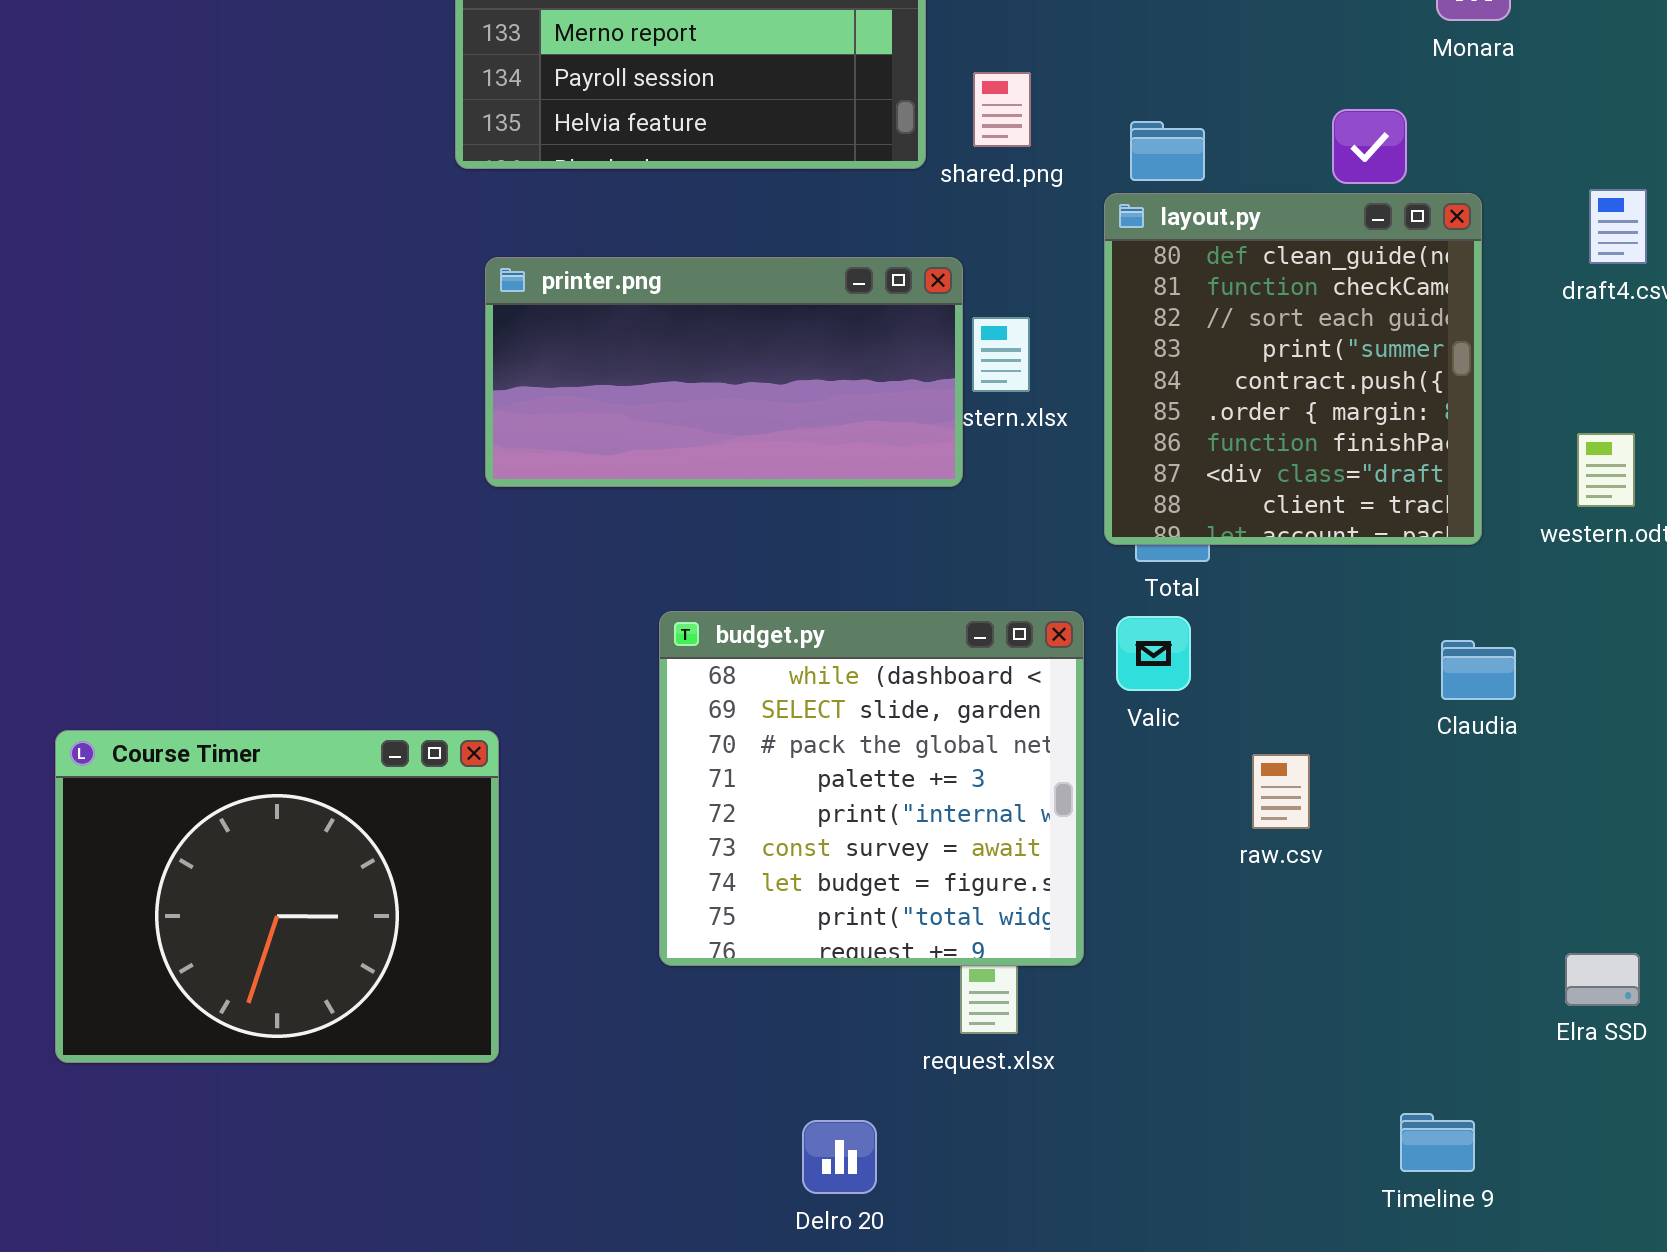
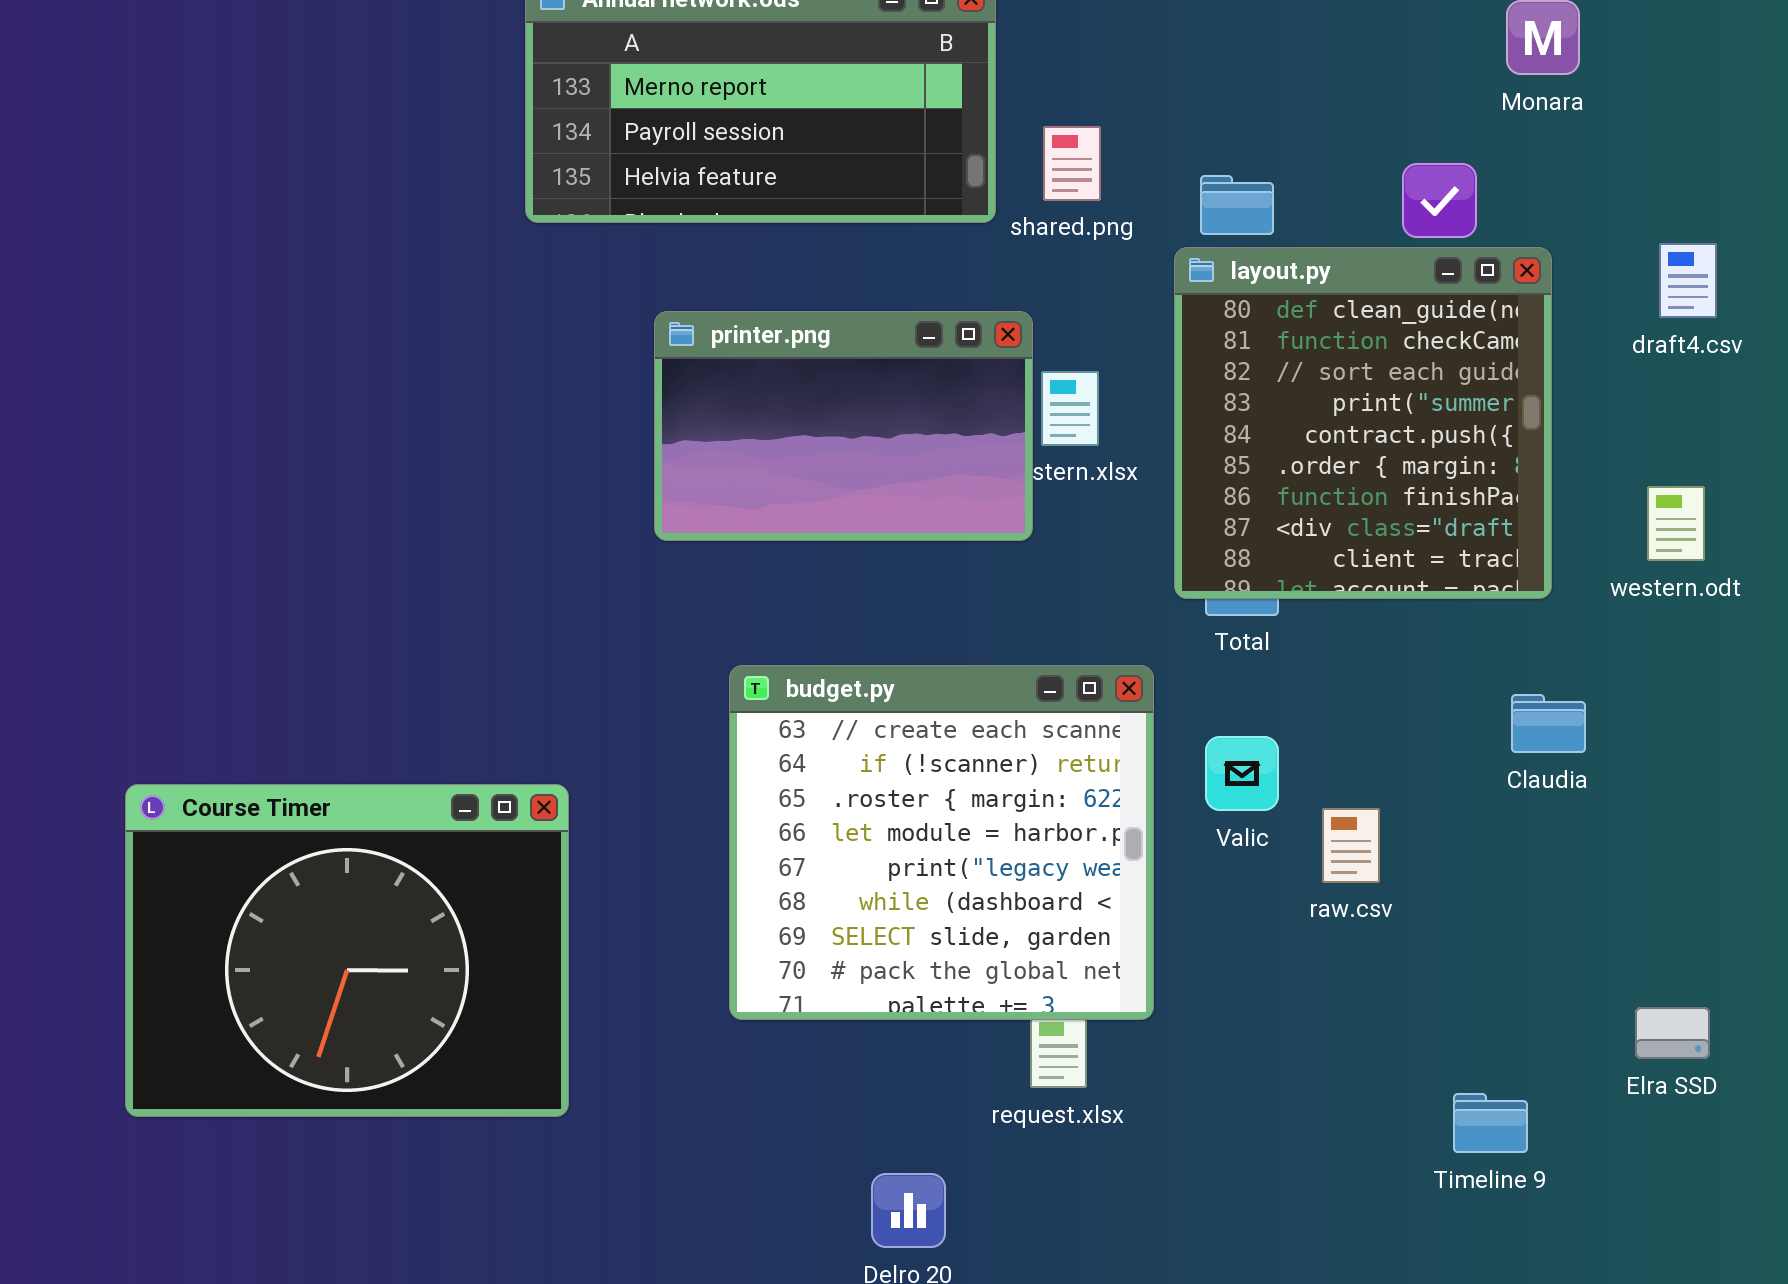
printer.png: [485,257,963,487] -> [654,311,1033,541], resized
budget.py: [659,611,1084,966] -> [729,665,1154,1020], scrolled up 5 rows
Valic: [1116,616,1191,691] -> [1205,736,1279,811], moved
Timeline 9: [1400,1113,1475,1172] -> [1453,1093,1528,1153], moved

